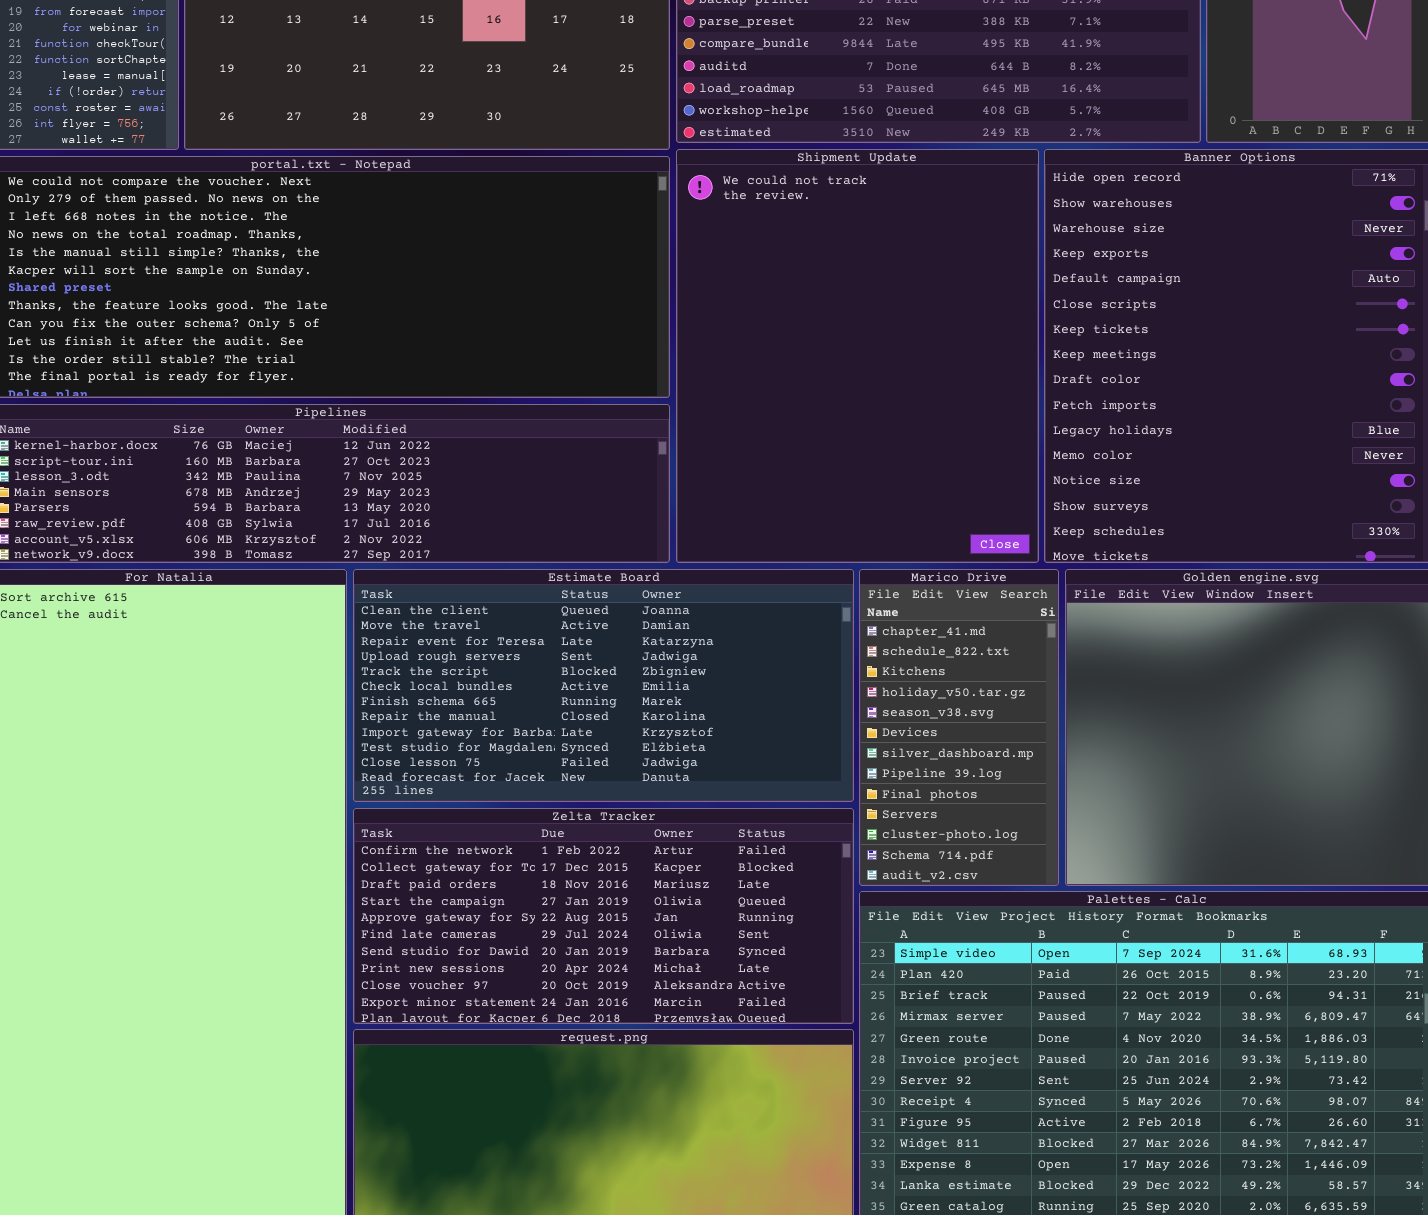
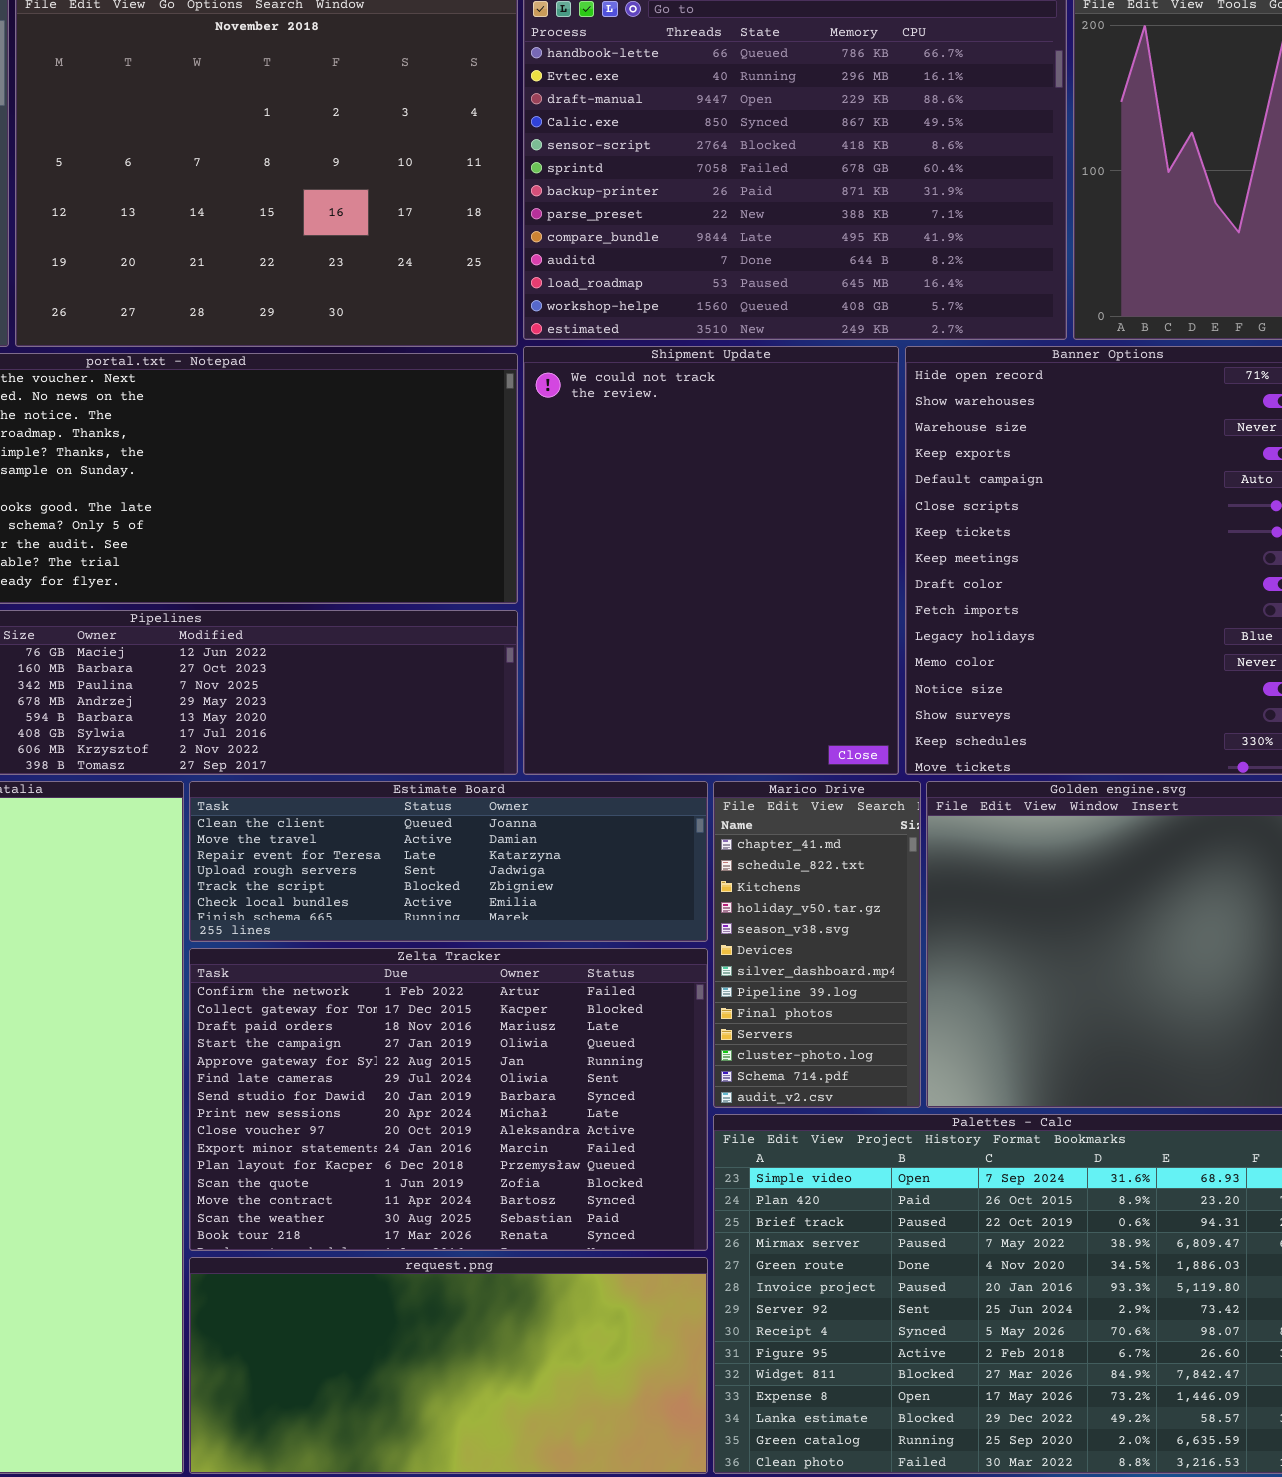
Estimate Board: [353,569,854,802] -> [189,781,708,942], resized
Zelta Tracker: [353,808,854,1024] -> [189,948,708,1251], resized

